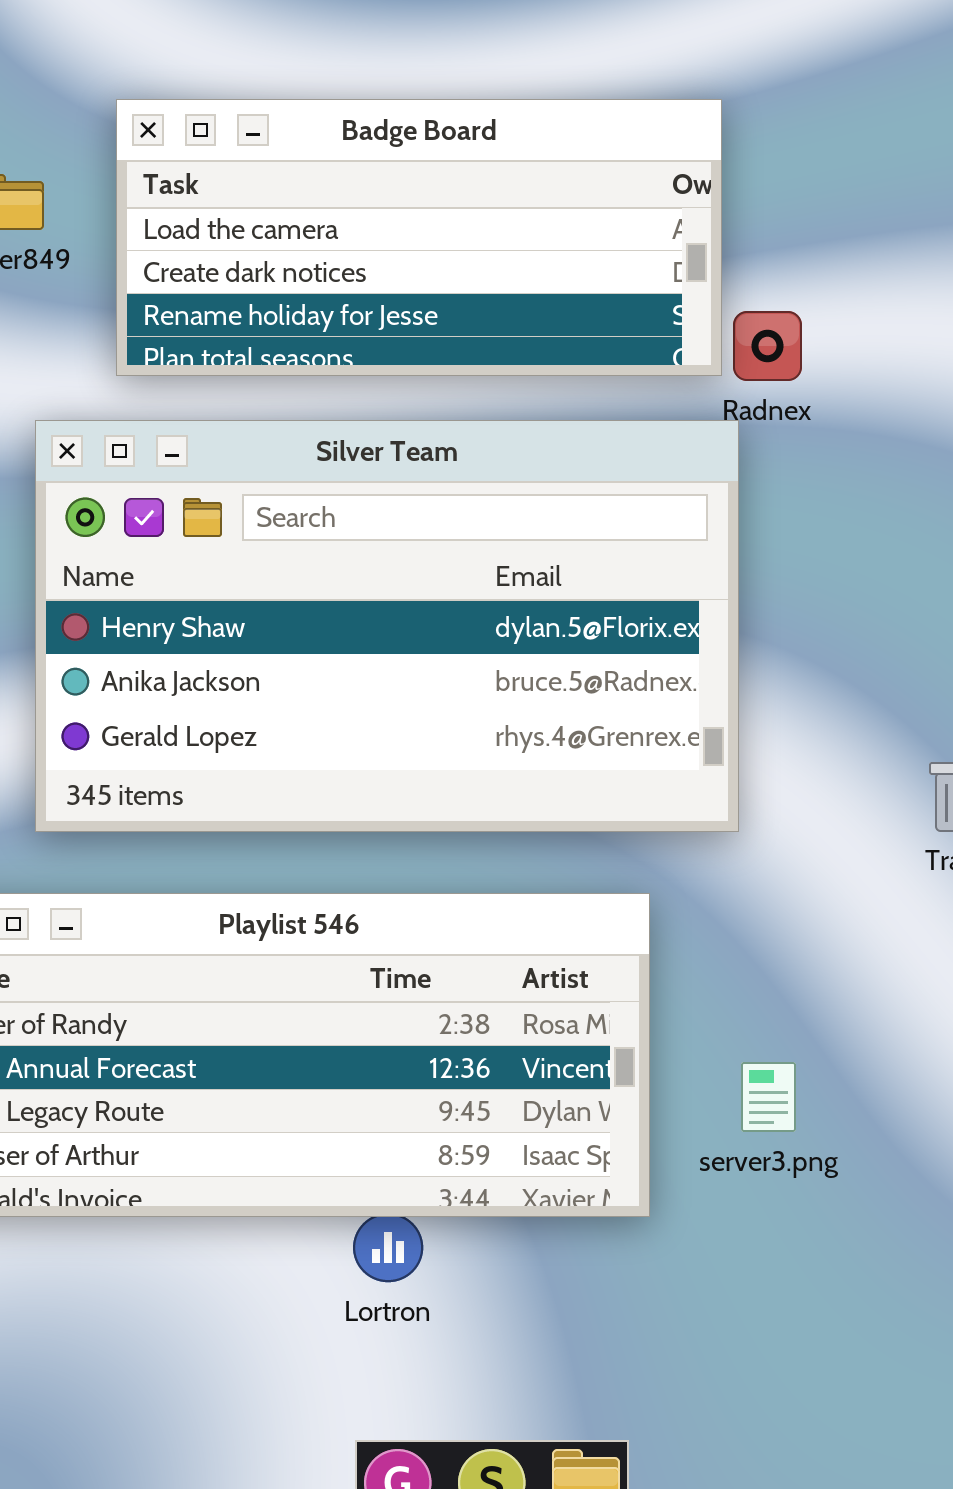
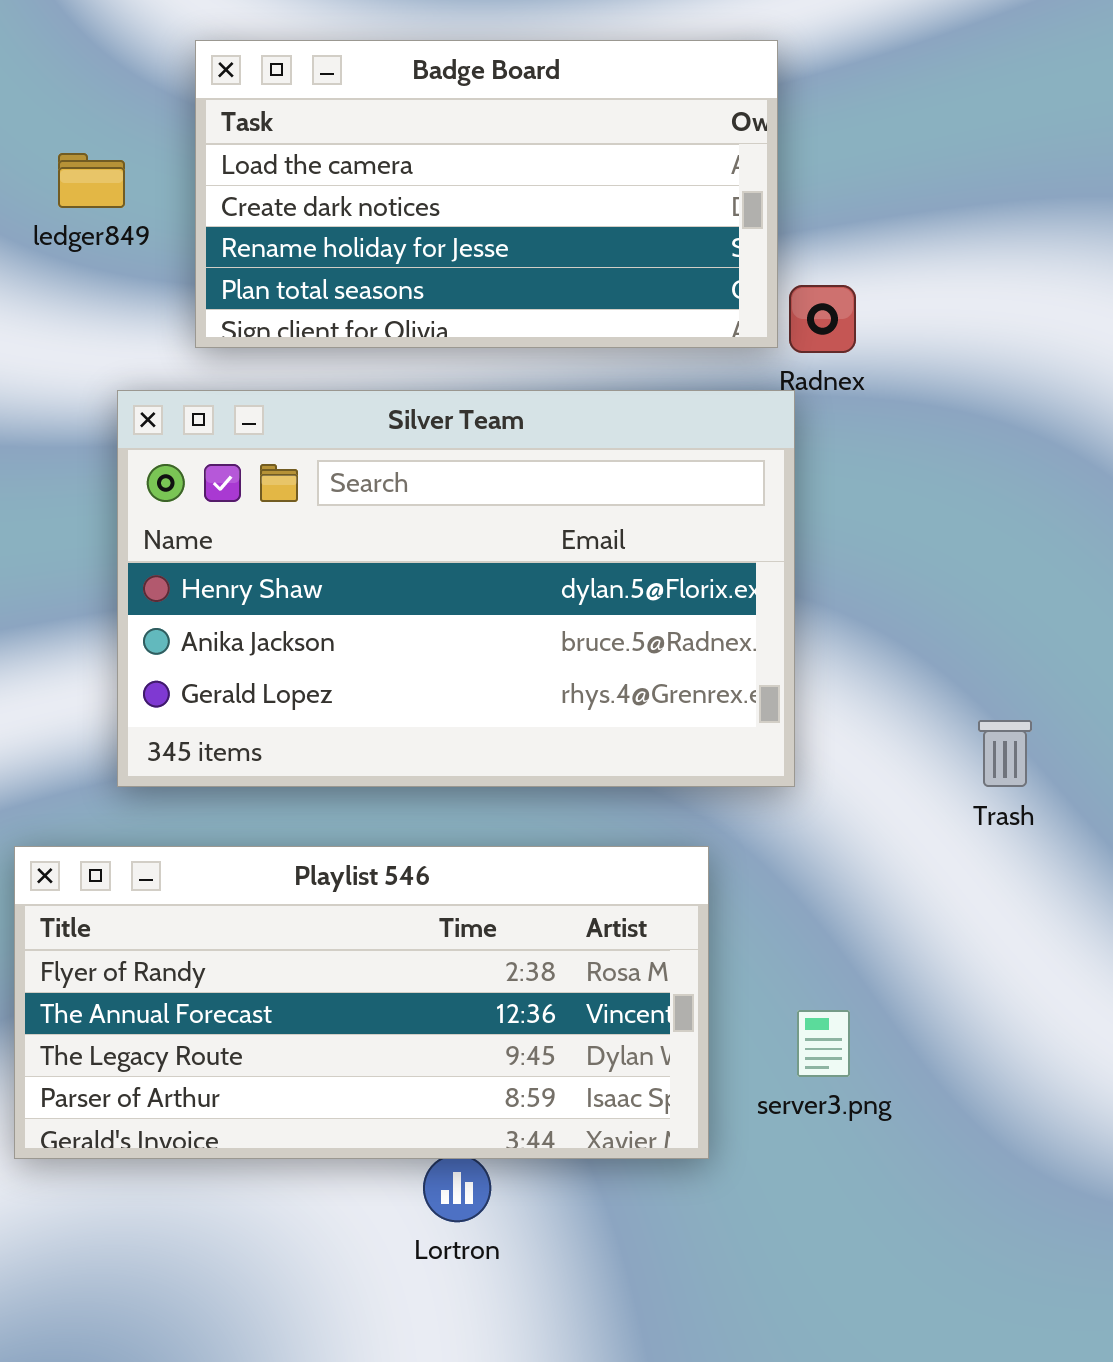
Badge Board: [116,99,722,376] -> [195,40,778,348], resized

